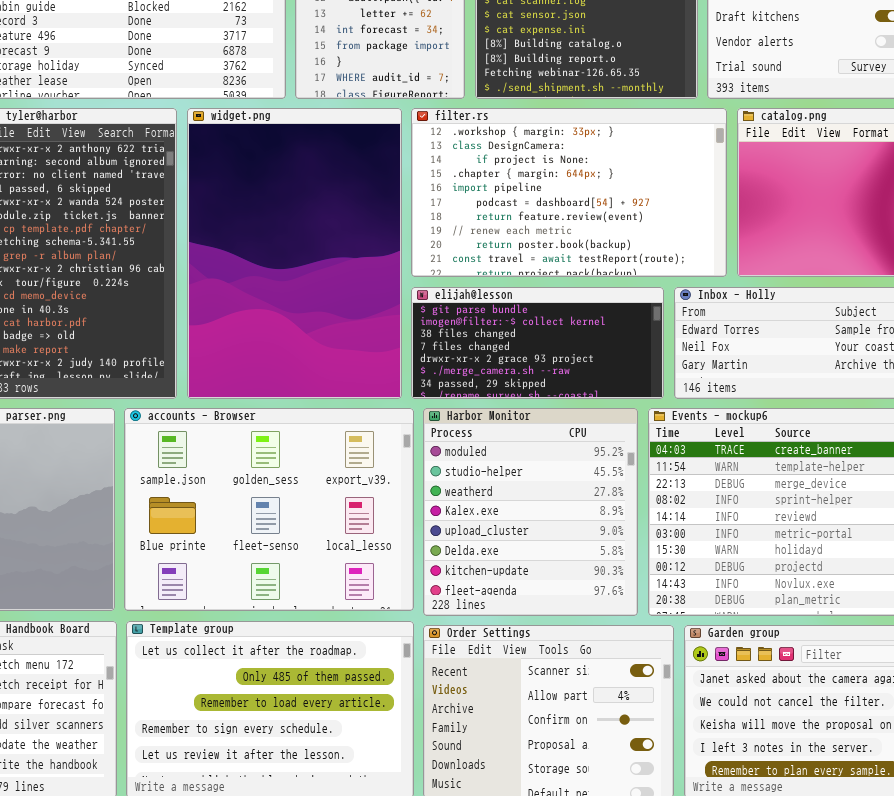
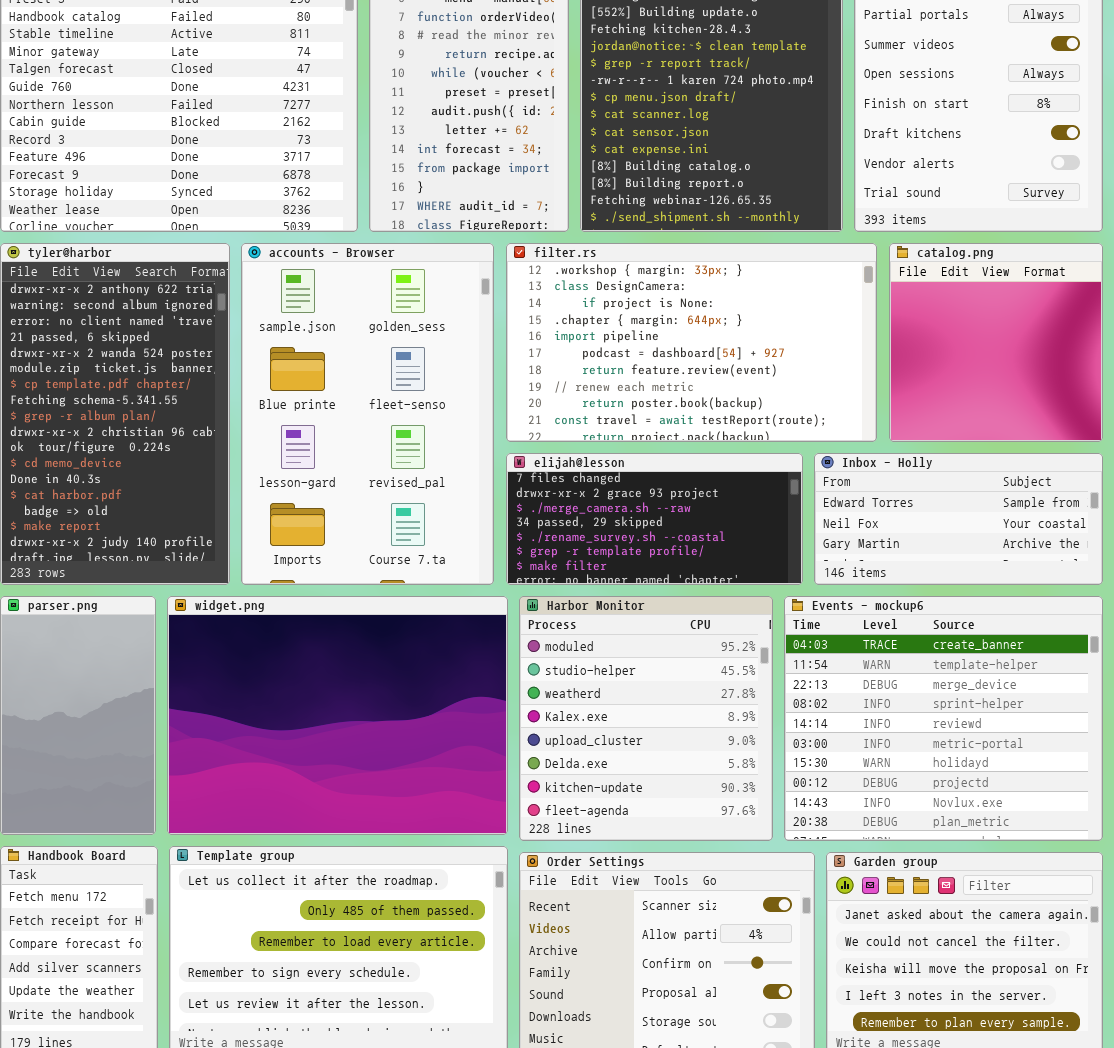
widget.png: [187,108,402,399] -> [167,596,508,835], moved, resized
elijah@lesson: [411,287,664,399] -> [506,453,803,585], scrolled down 3 rows
accounts - Browser: [124,408,414,611] -> [241,243,494,585], moved, resized

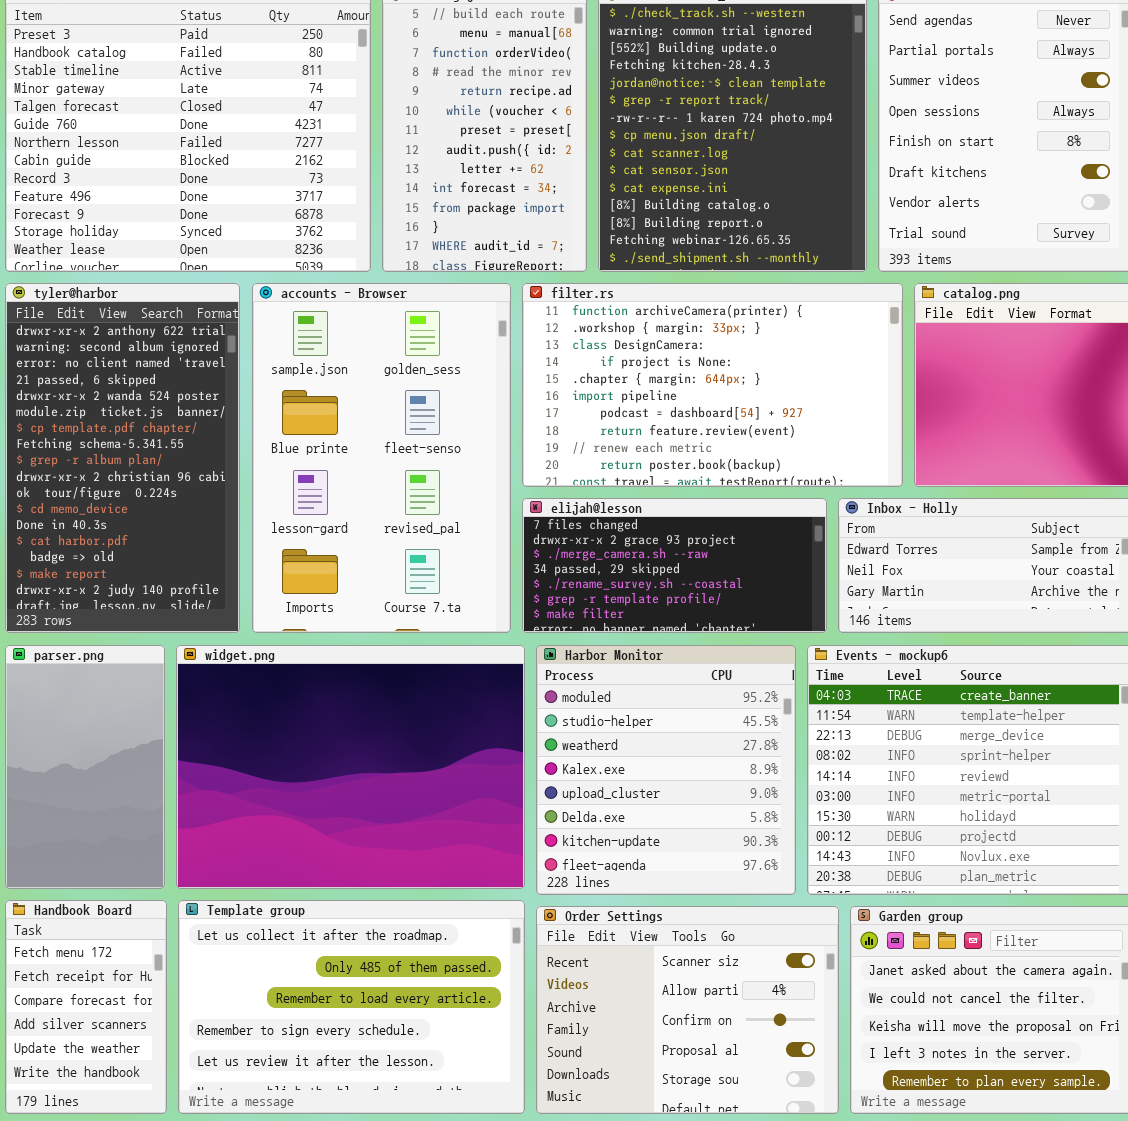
filter.rs: [506,243,877,442] -> [522,283,903,487], scrolled up 1 row

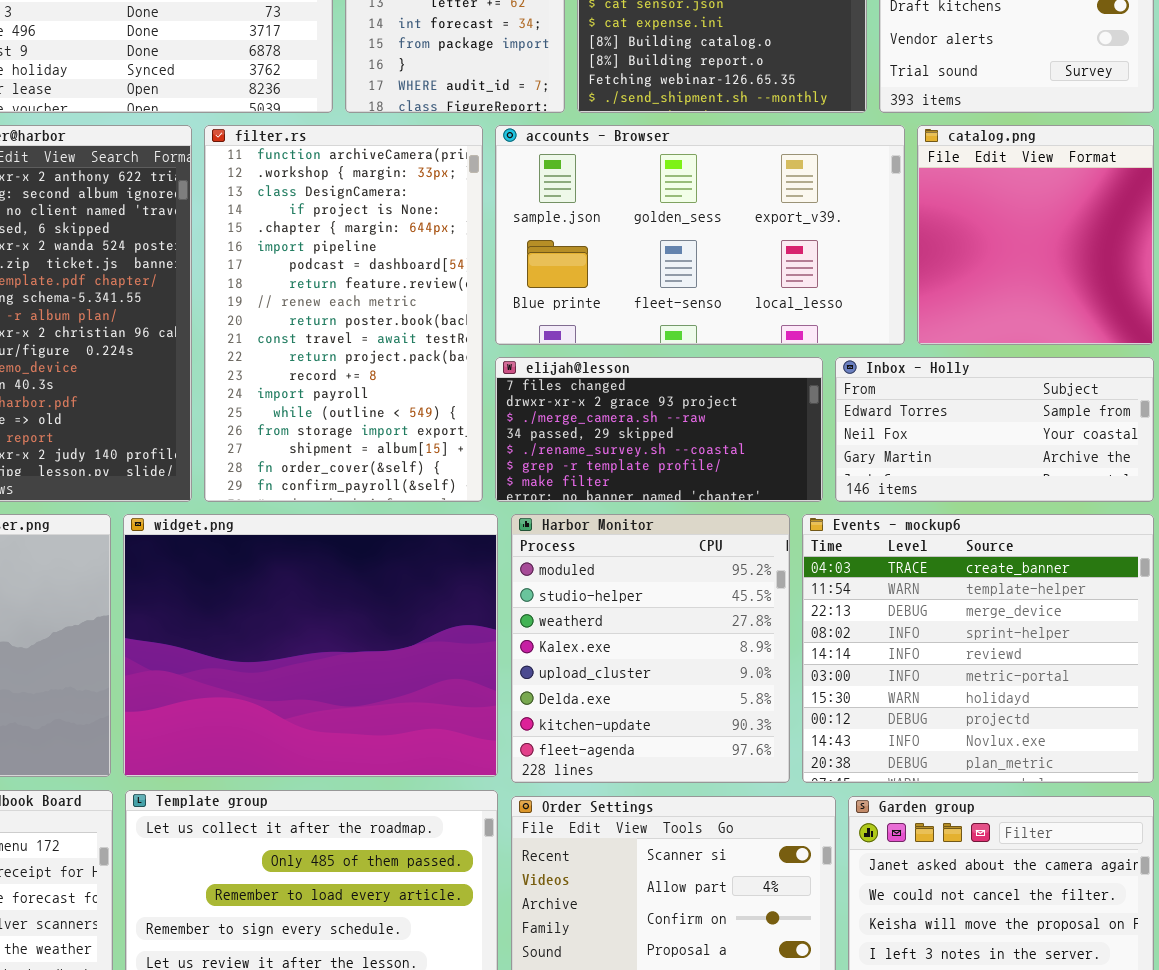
accounts - Browser: [252,283,511,633] -> [495,125,905,345], moved, resized
filter.rs: [522,283,903,487] -> [204,125,483,502], moved, resized

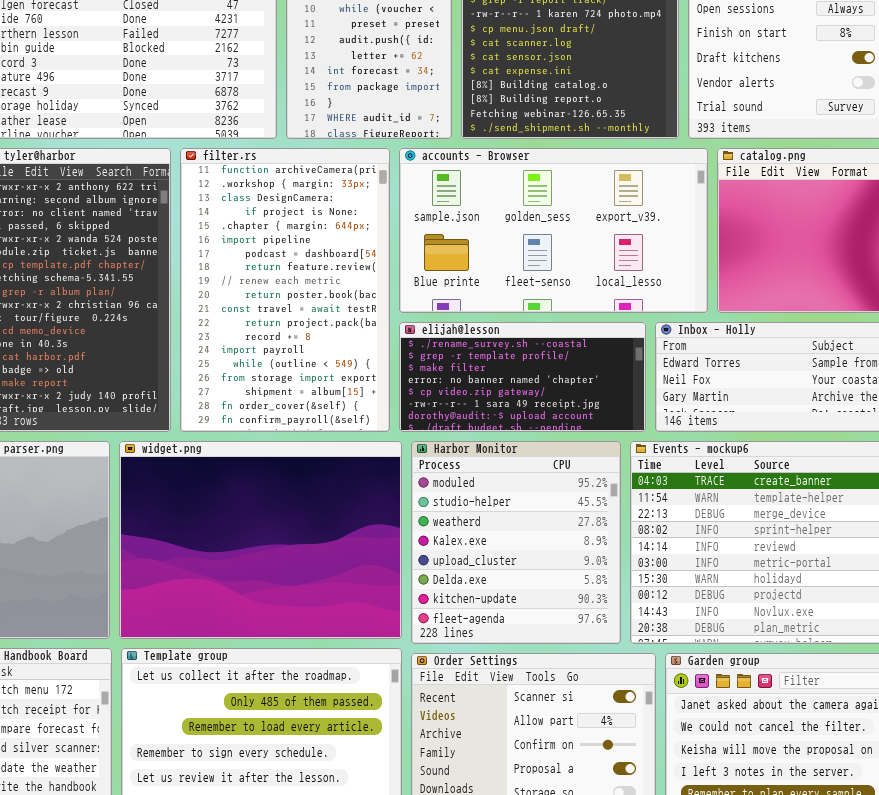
elijah@lesson: [495,357,823,502] -> [399,322,646,432], scrolled down 4 rows

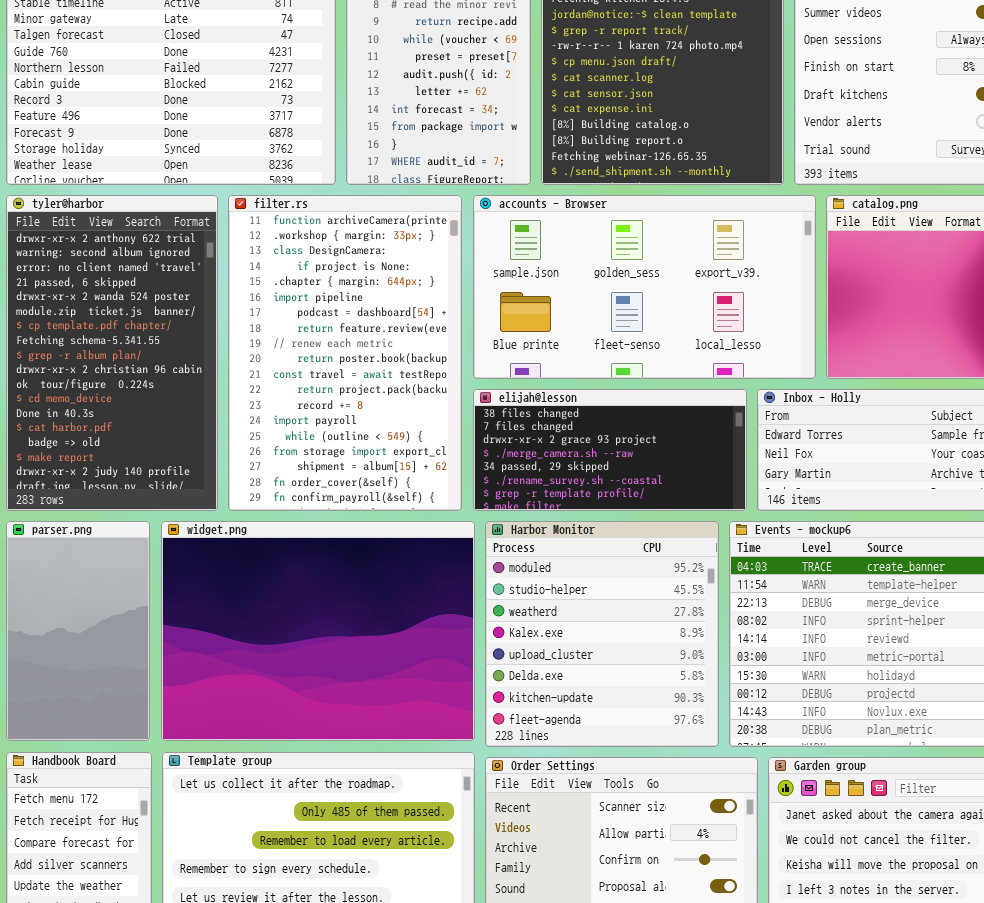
elijah@lesson: [399,322,646,432] -> [473,389,747,511], scrolled up 5 rows

